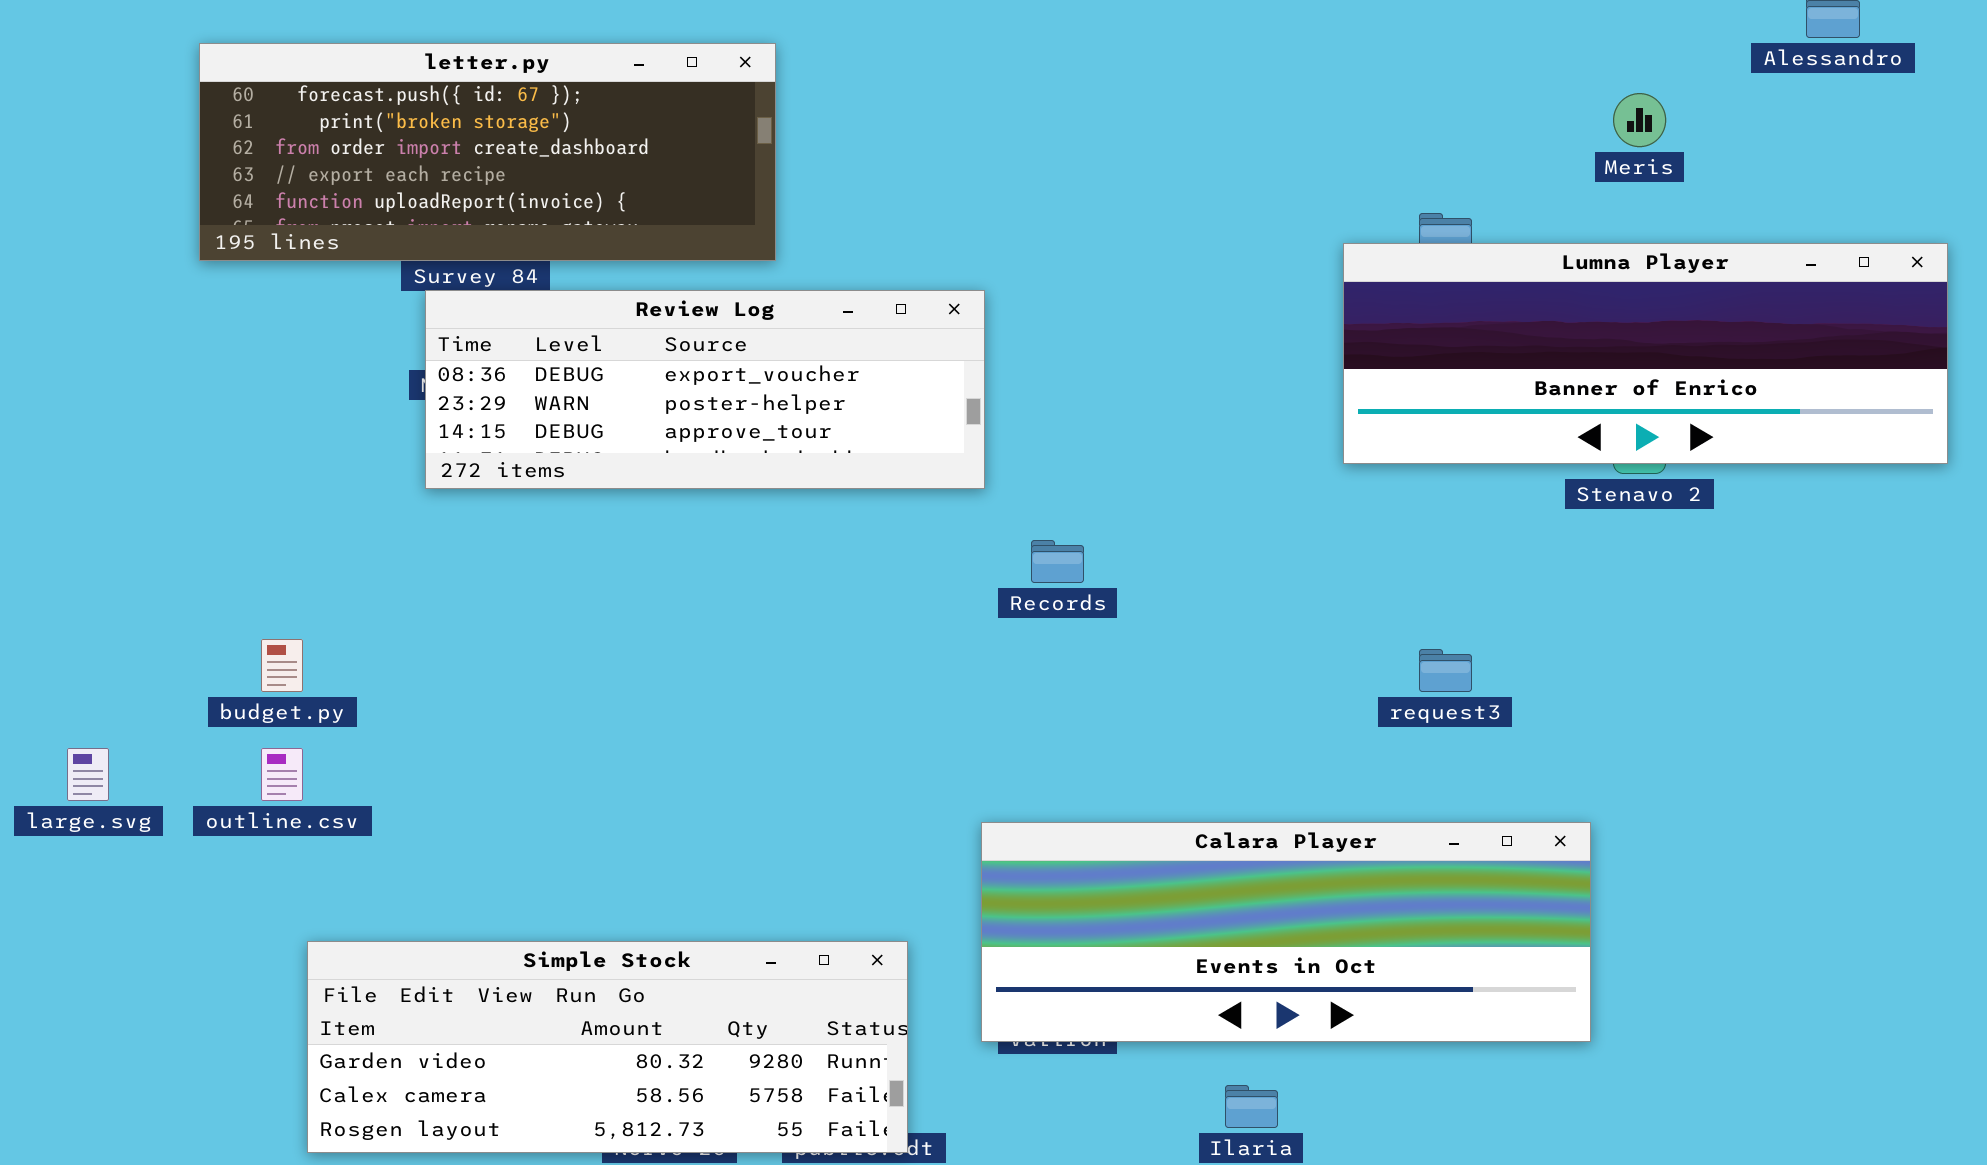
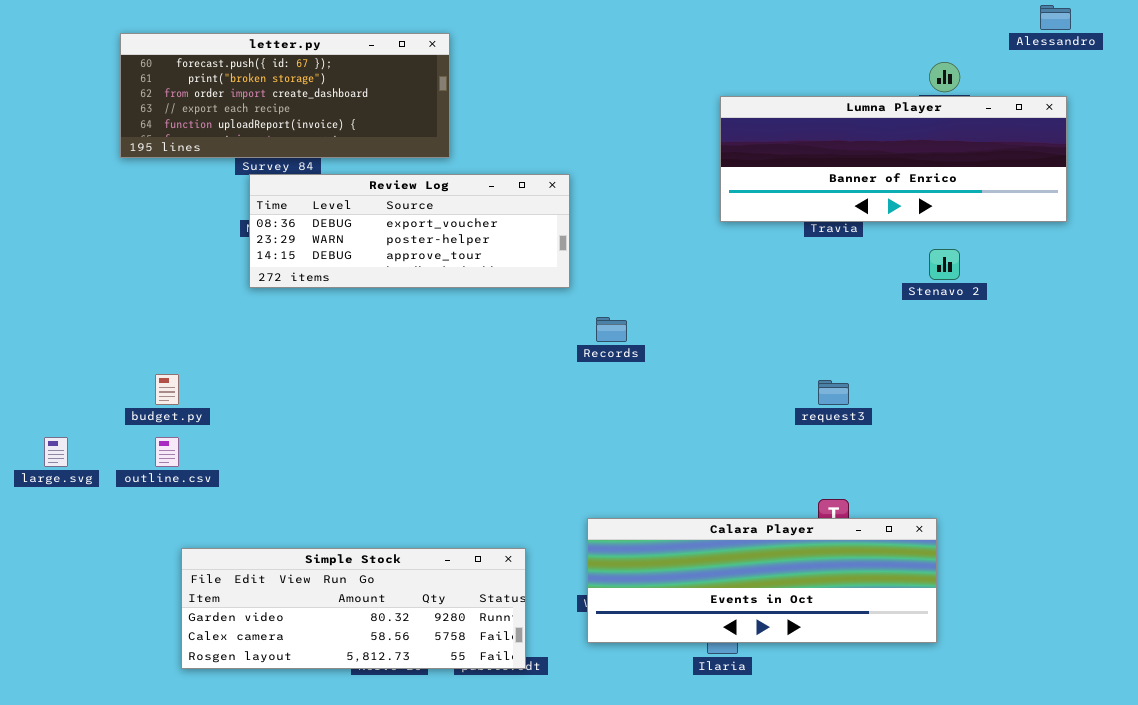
Lumna Player: [1343,243,1948,464] -> [720,96,1067,222], moved
Calara Player: [981,822,1591,1042] -> [587,518,937,643], moved

